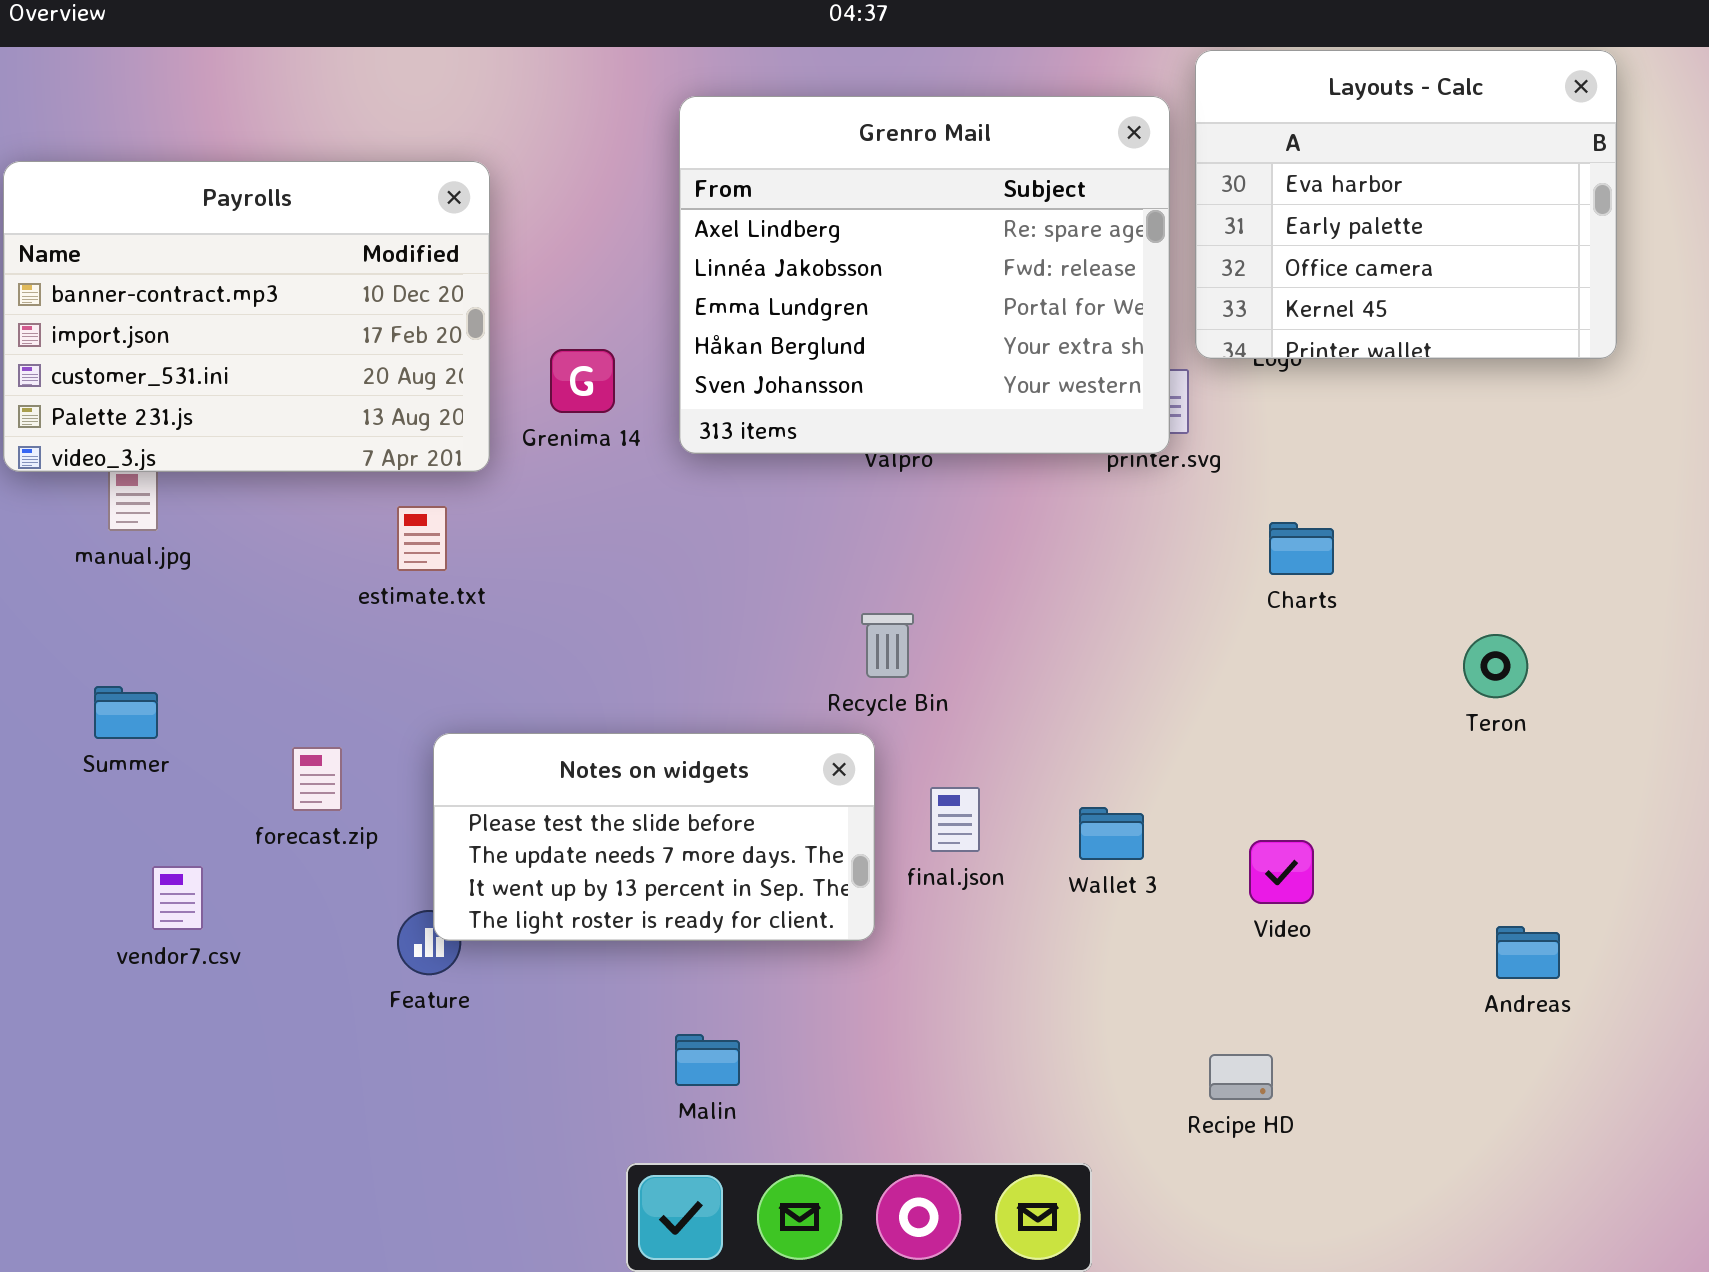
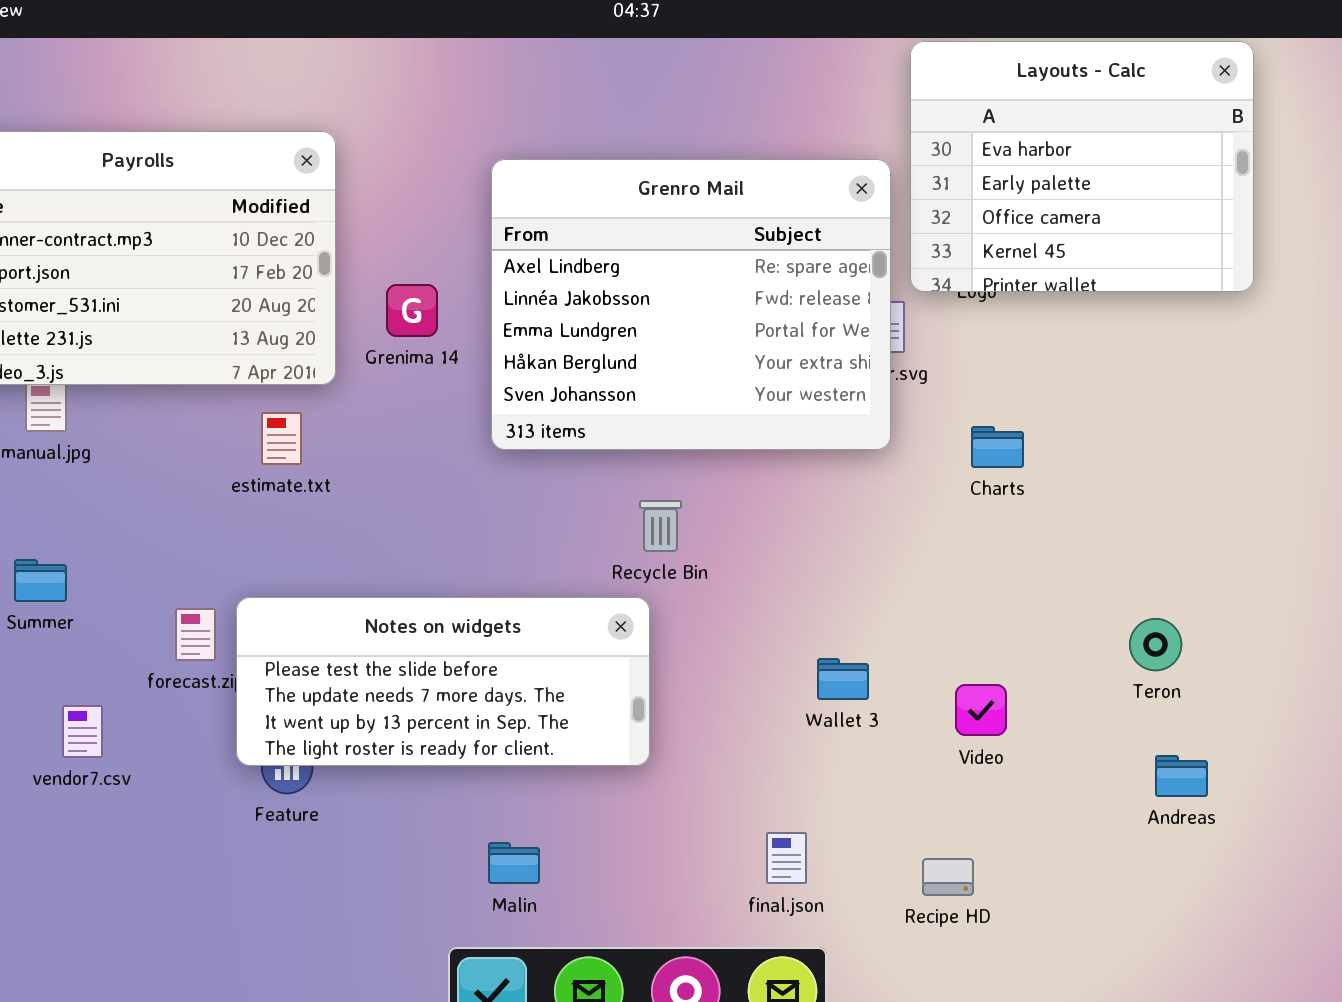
Grenro Mail: [679,96,1170,454] -> [491,159,891,450], moved
Teron: [1463,634,1528,698] -> [1129,618,1182,671], moved
Notes on widgets: [433,733,875,941] -> [236,597,650,766], resized
final.json: [930,787,980,852] -> [766,832,807,884], moved

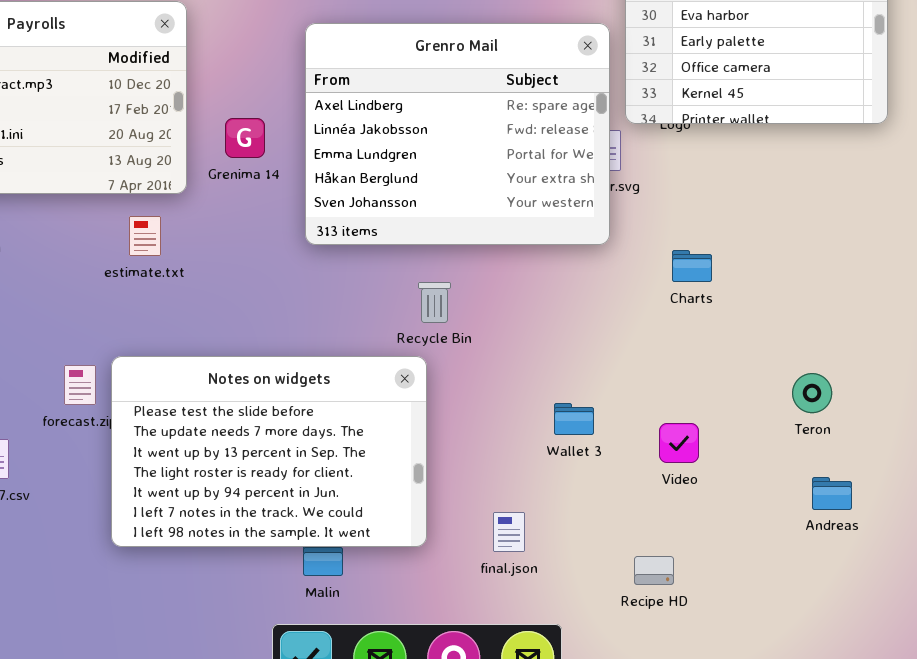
Charts: [971,426,1024,468] -> [672,250,712,282], moved
Notes on widgets: [236,597,650,766] -> [111,356,427,547], resized
final.json: [766,832,807,884] -> [493,512,525,552], moved

